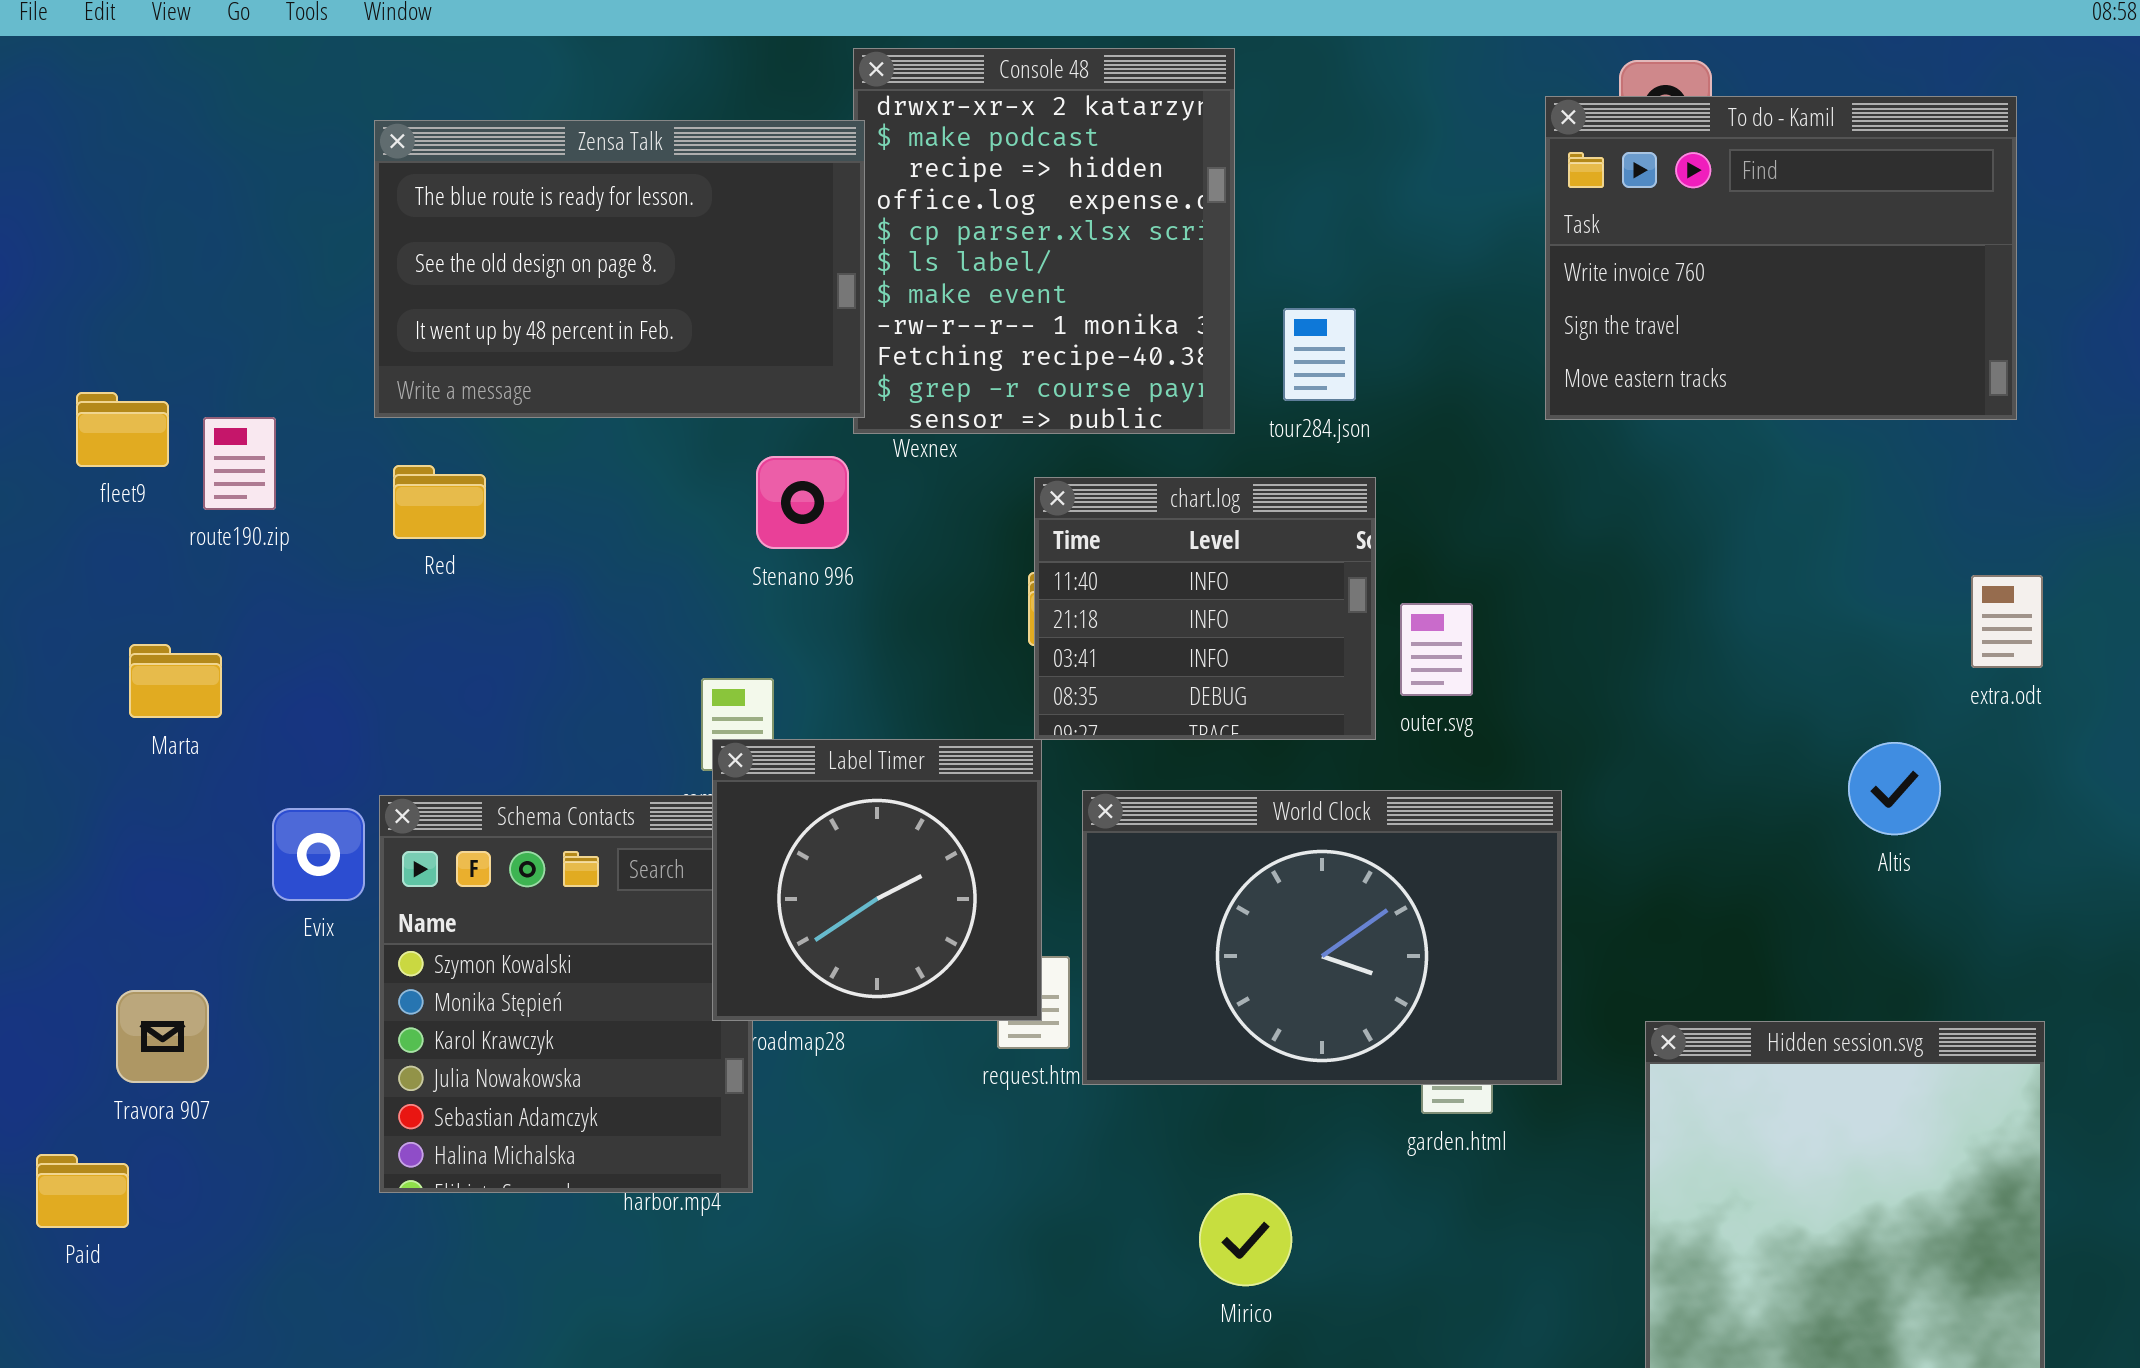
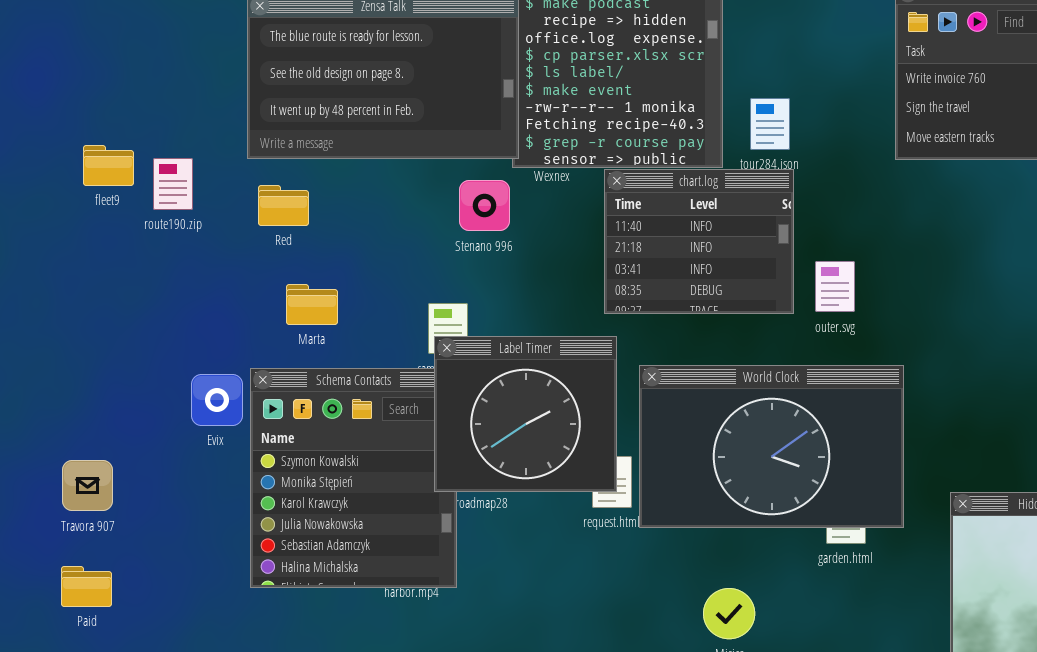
chart.log: [1034,477,1376,740] -> [604,169,794,314], moved
Marta: [129,644,222,718] -> [286,284,338,325], moved
Travora 907: [116,990,209,1083] -> [62,460,113,511], moved

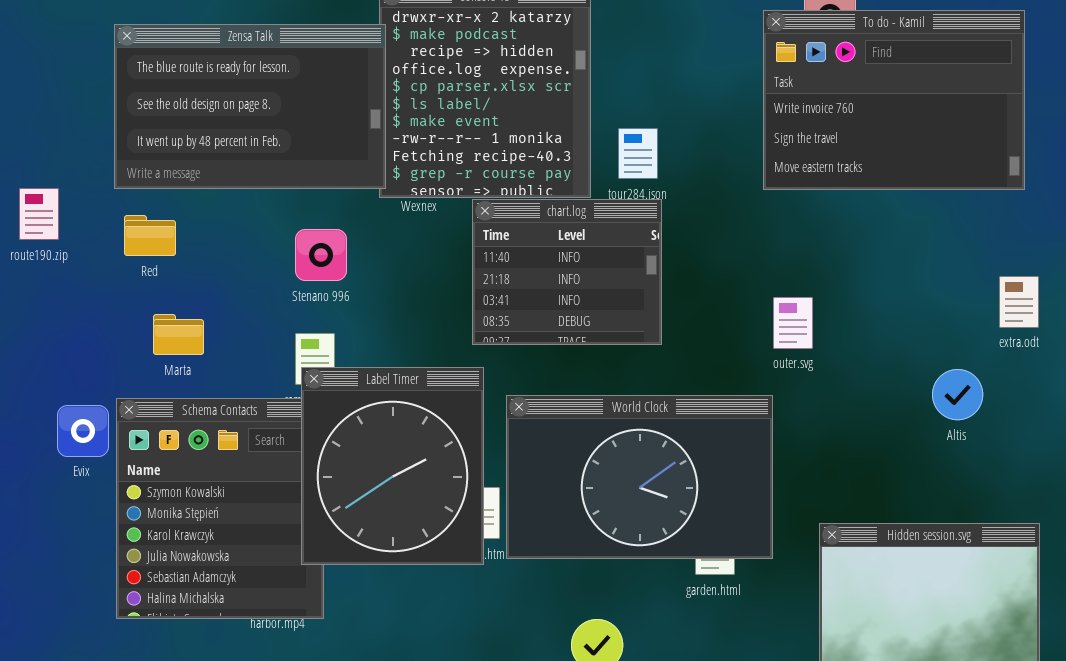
Stenano 996: [459,180,510,231] -> [295,229,347,281], moved
outer.svg: [815,261,855,312] -> [773,297,813,349], moved
Label Timer: [434,336,617,492] -> [301,367,484,565], resized

